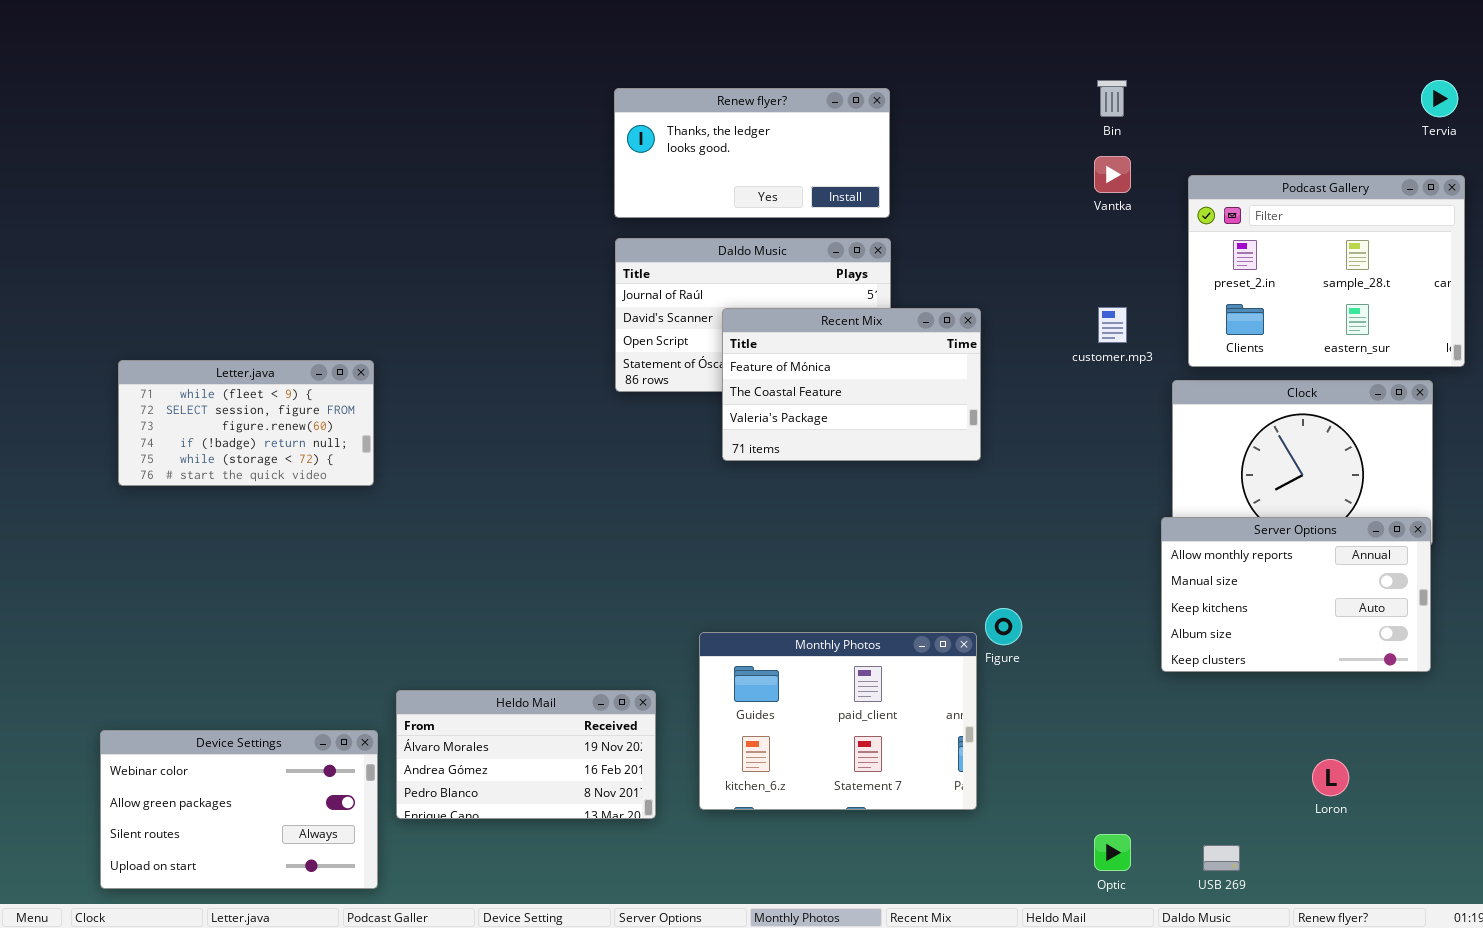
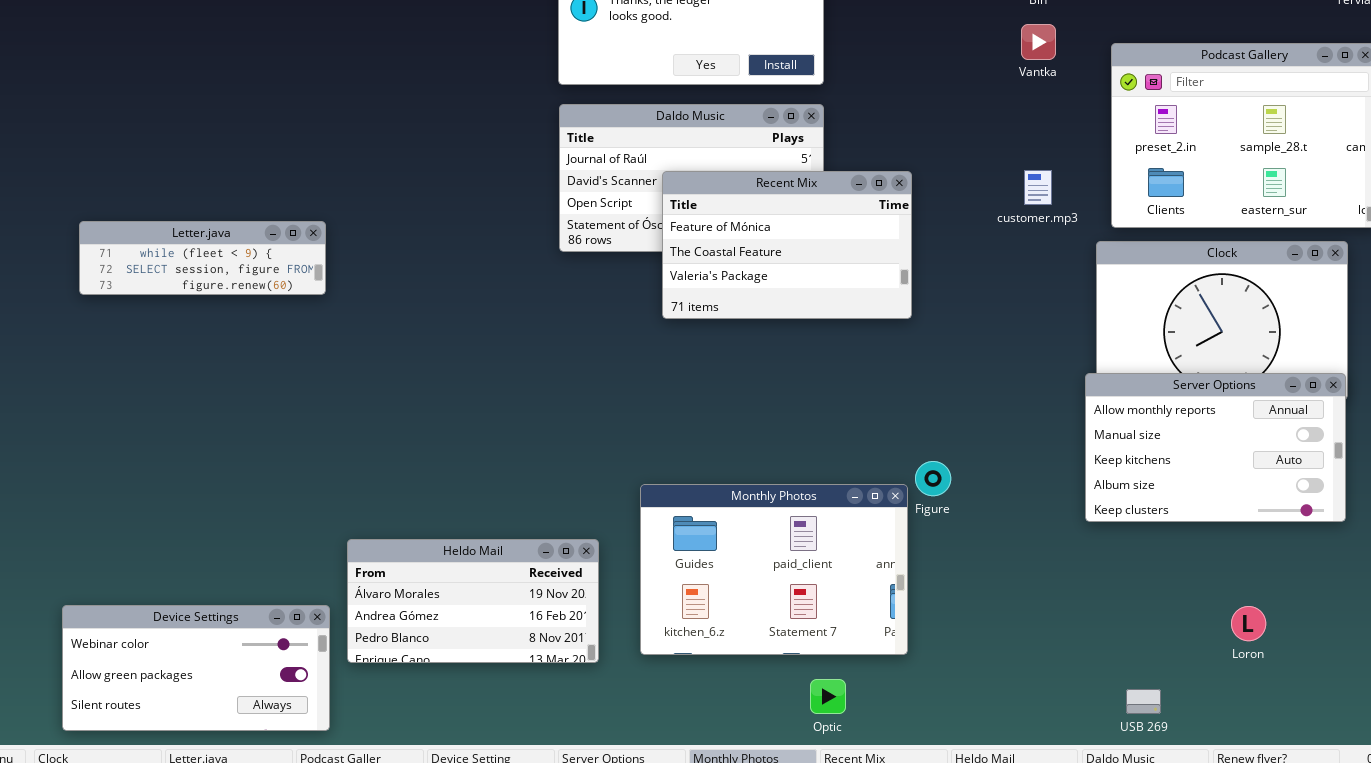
Letter.java: [118,360,374,486] -> [79,221,326,295], resized
Device Settings: [100,730,378,889] -> [62,605,330,731], resized
Optic: [1094,834,1131,871] -> [810,679,846,714], moved

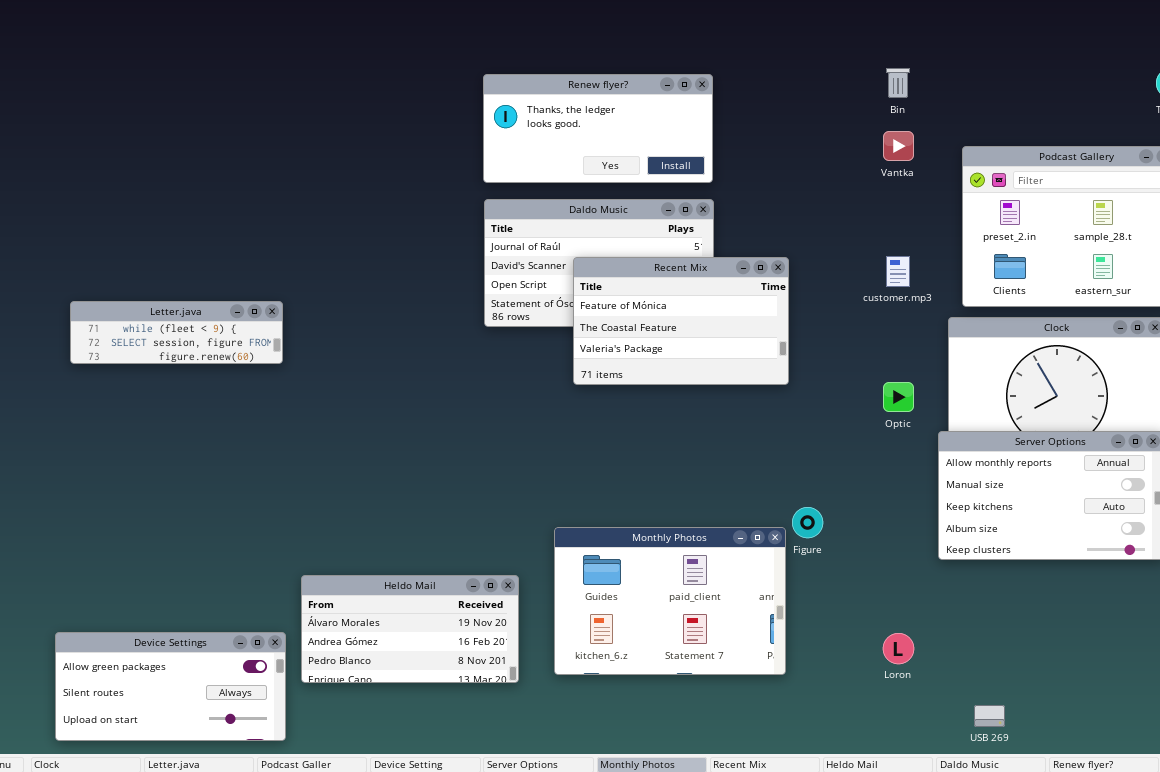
Device Settings: [62,605,330,731] -> [55,632,286,741], scrolled down 1 row
Loron: [1231,606,1266,641] -> [883,633,914,664], moved
Optic: [810,679,846,714] -> [883,382,914,412], moved

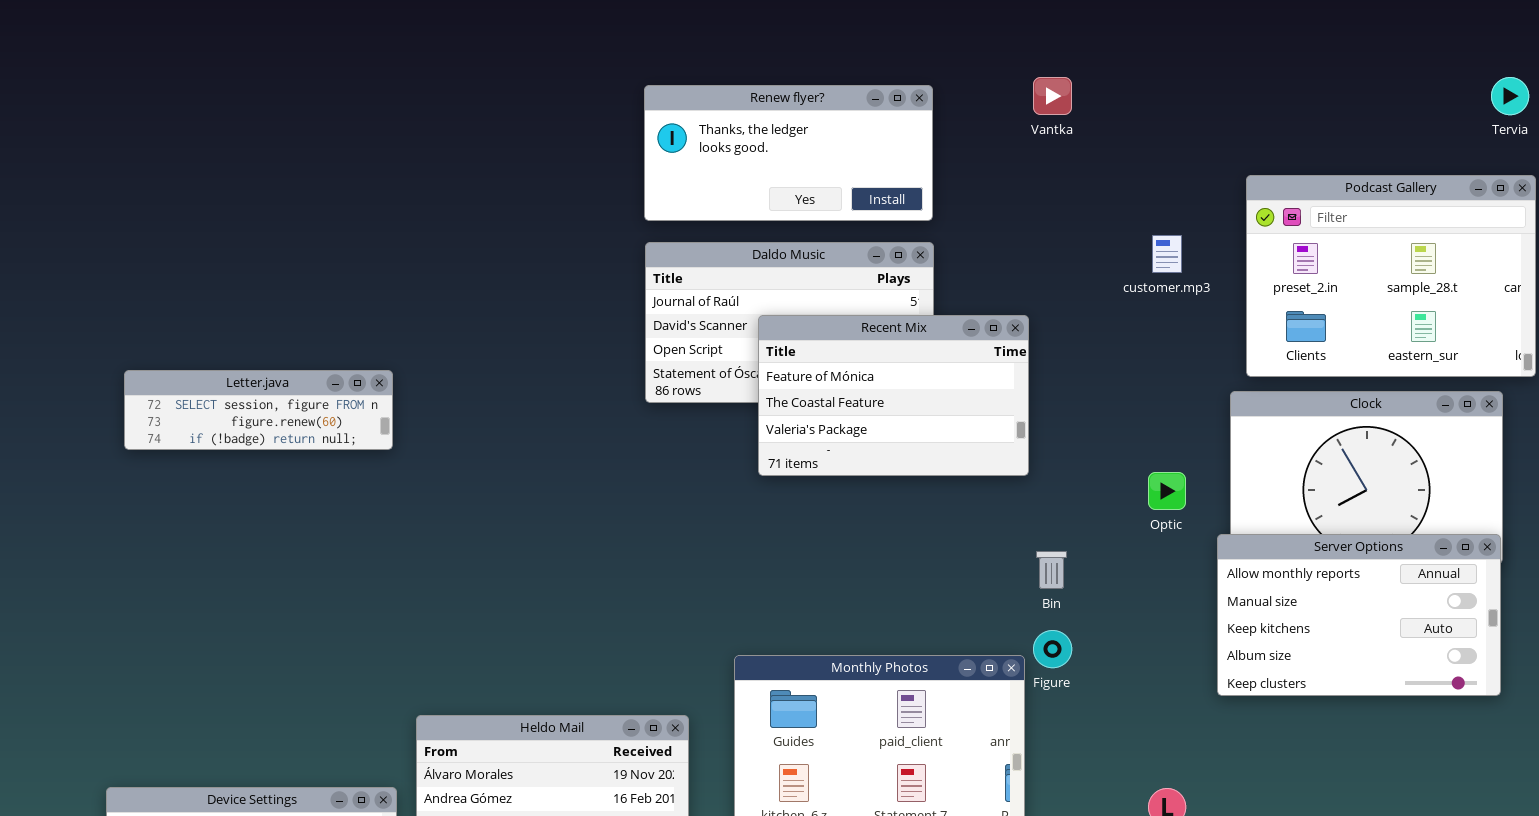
Bin: [886,68,910,98] -> [1036,551,1067,589], moved
Vantka: [883,131,914,161] -> [1033,77,1072,115], moved
customer.mp3: [886,256,910,287] -> [1152,235,1182,273], moved
Letter.java: [70,301,283,364] -> [124,370,393,450], scrolled down 1 row

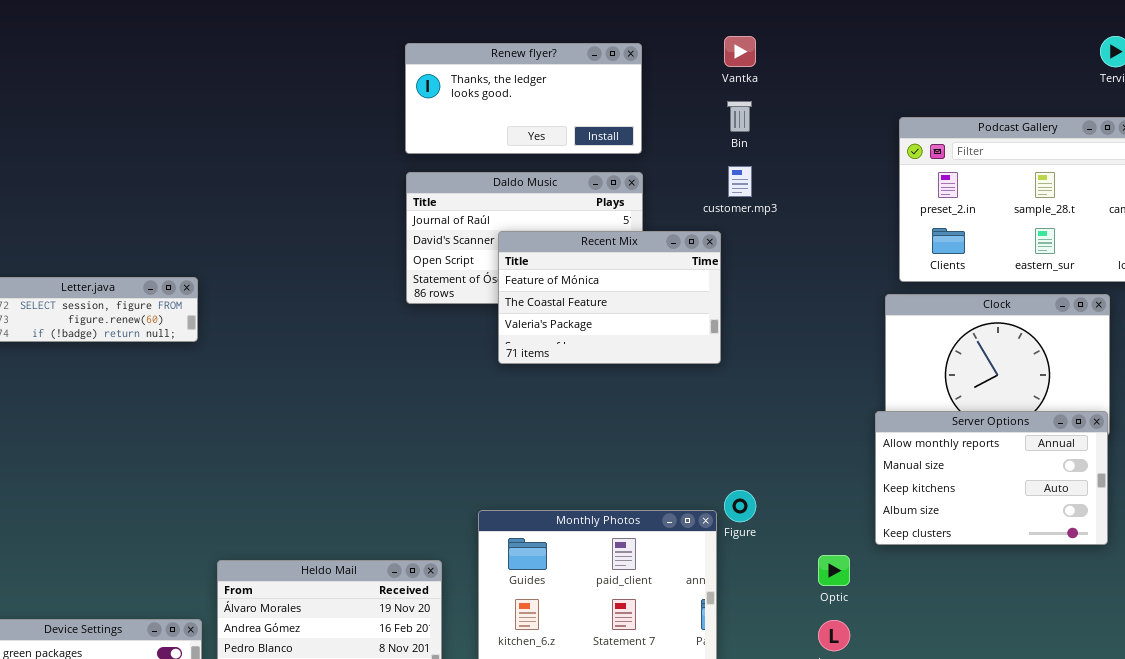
customer.mp3: [1152,235,1182,273] -> [728,166,752,197], moved
Optic: [1148,472,1186,510] -> [818,555,850,586], moved
Bin: [1036,551,1067,589] -> [727,101,752,132], moved

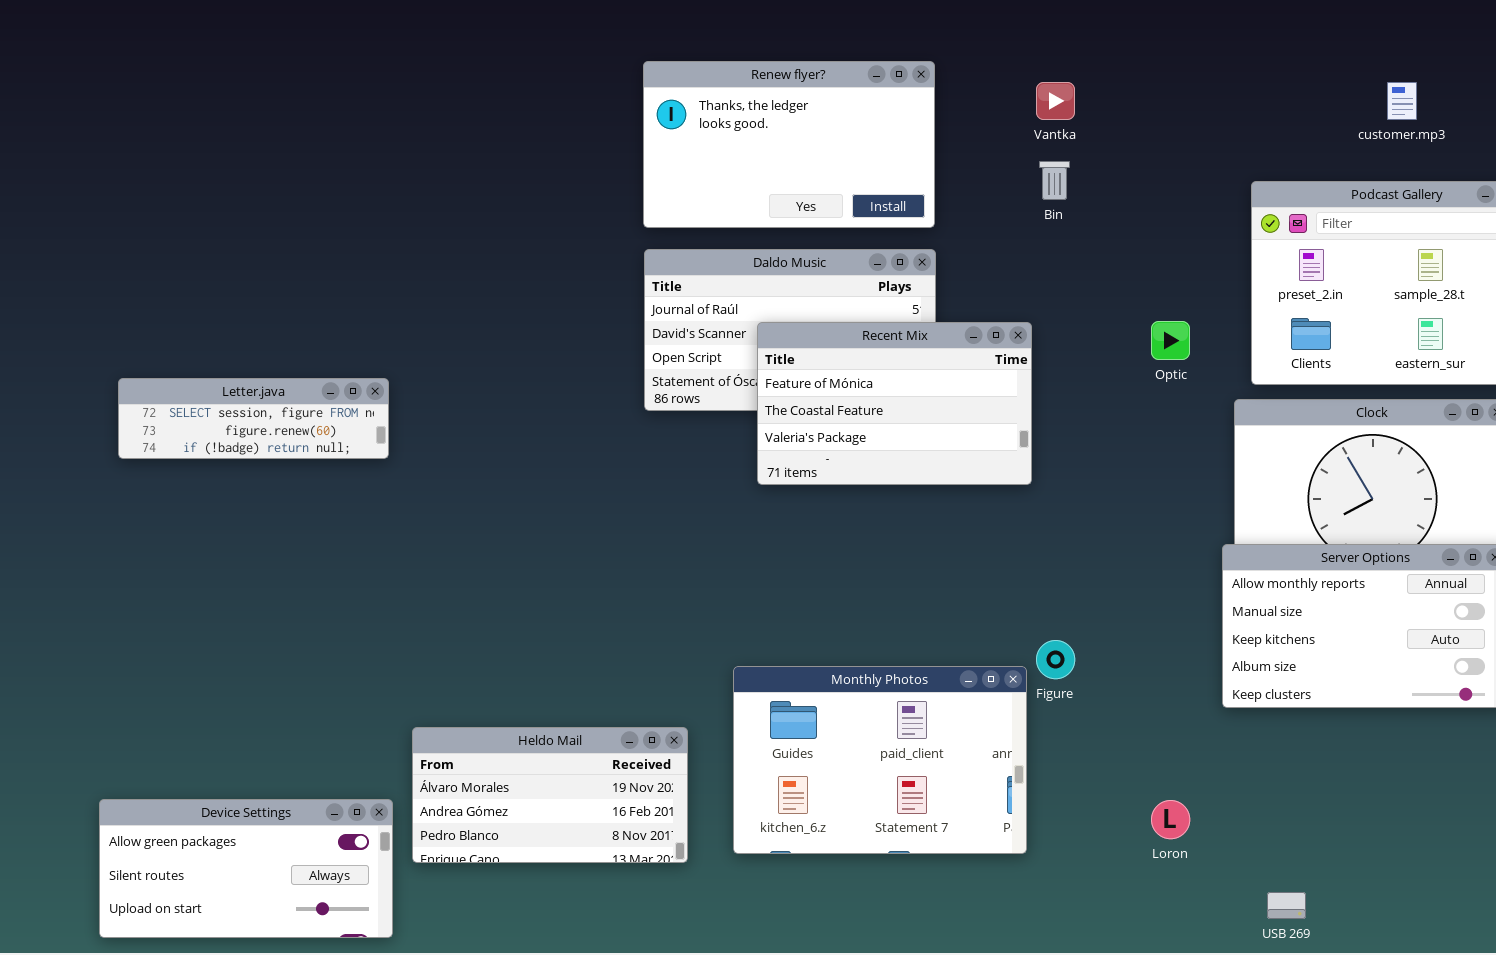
Renew flyer?: [405,43,642,154] -> [643,61,935,228], resized
customer.mp3: [728,166,752,197] -> [1387,82,1417,120], moved
Optic: [818,555,850,586] -> [1151,321,1190,360], moved

